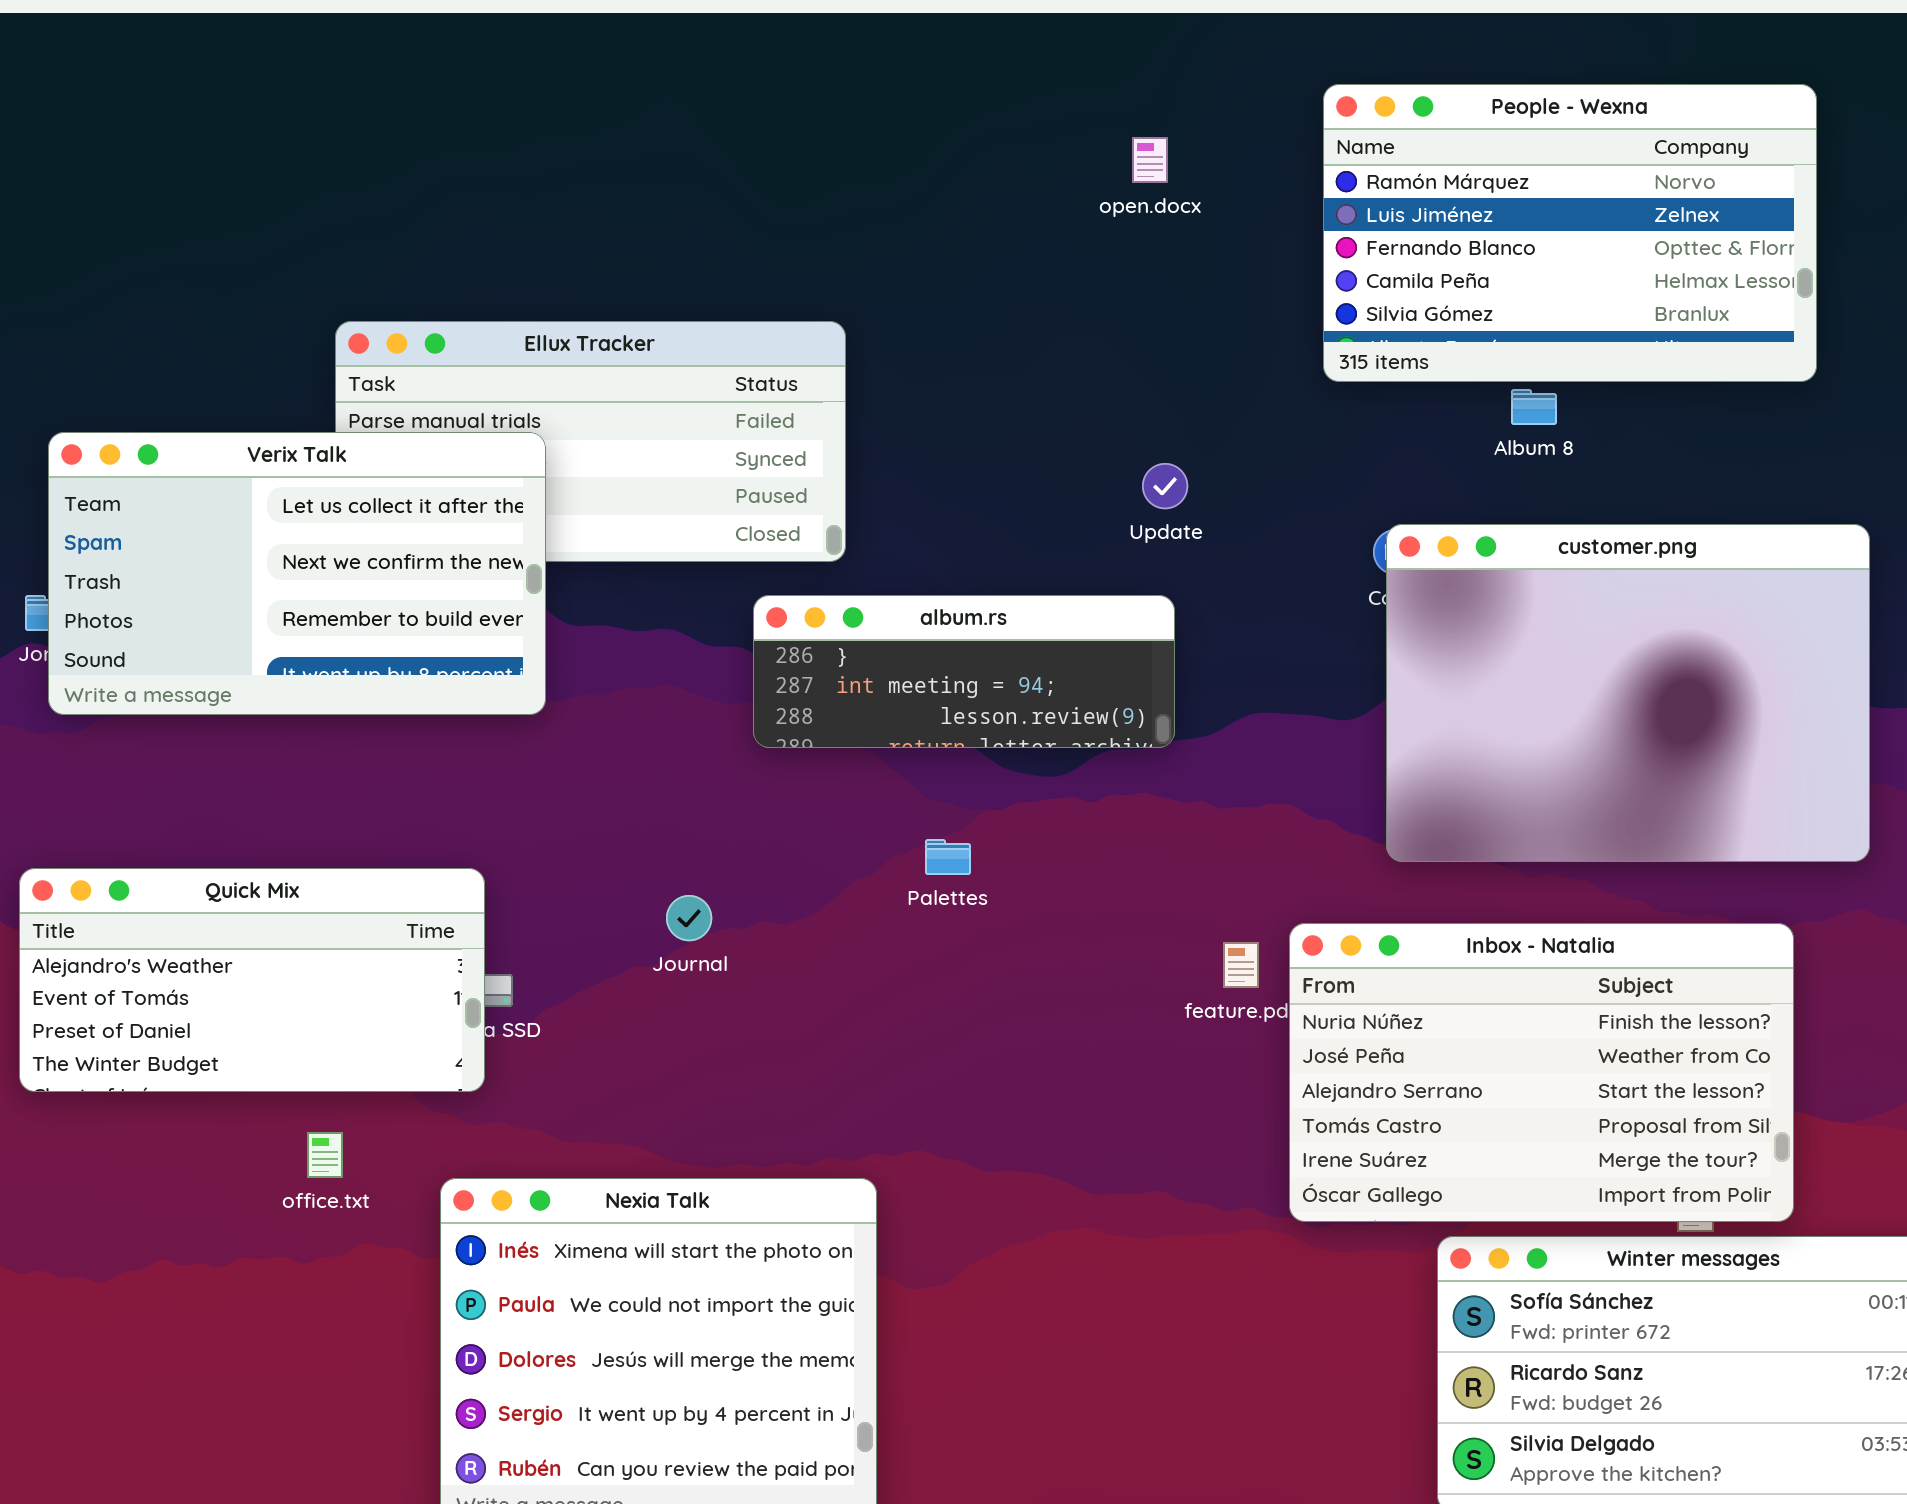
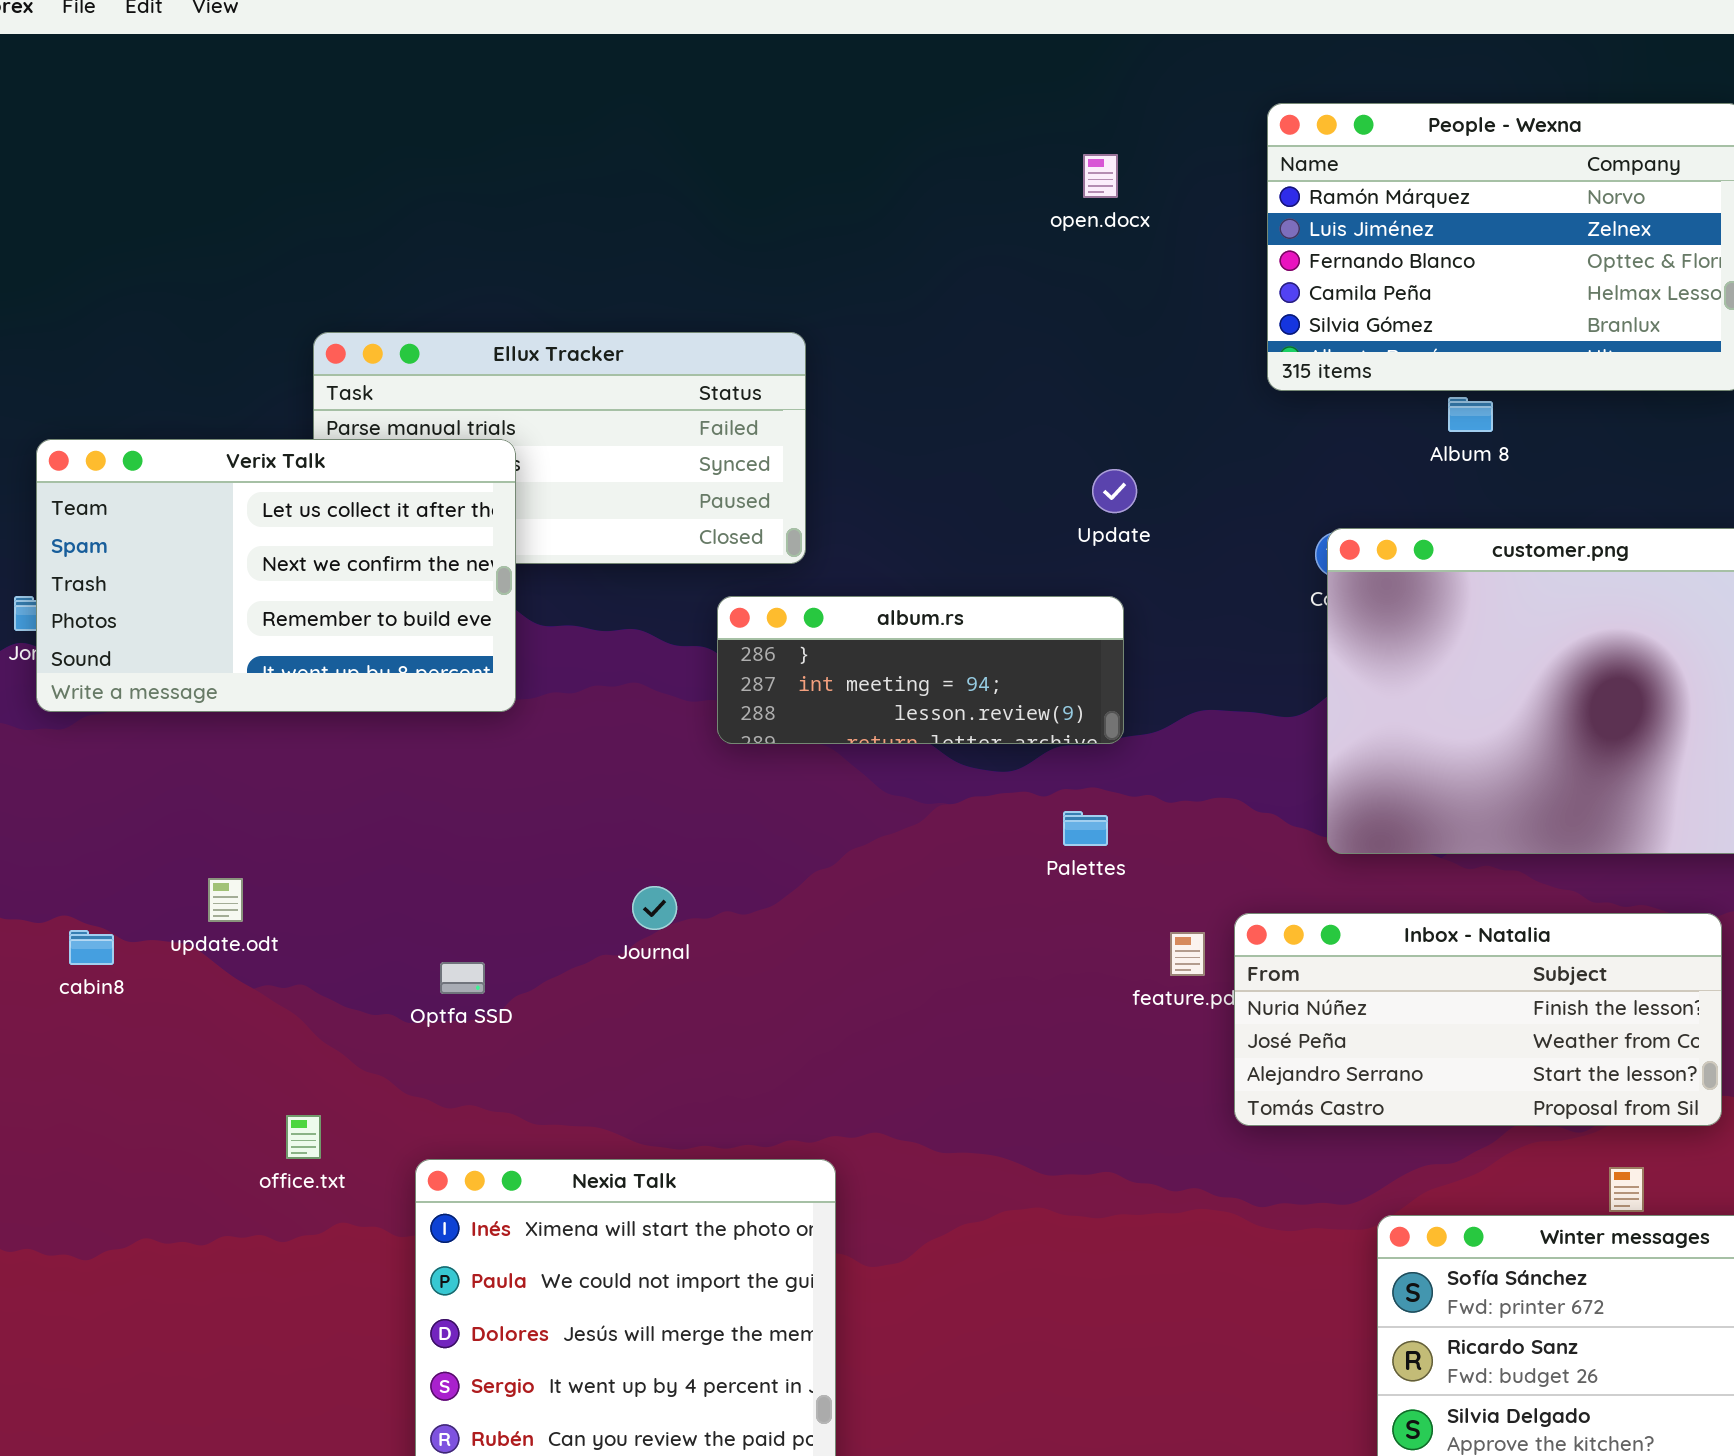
Palettes: [925,839,971,875] -> [1063,811,1108,846], moved
Quick Mix: [19,868,485,1092] -> none, closed
Inbox - Natalia: [1289,923,1794,1222] -> [1234,913,1722,1126], resized

